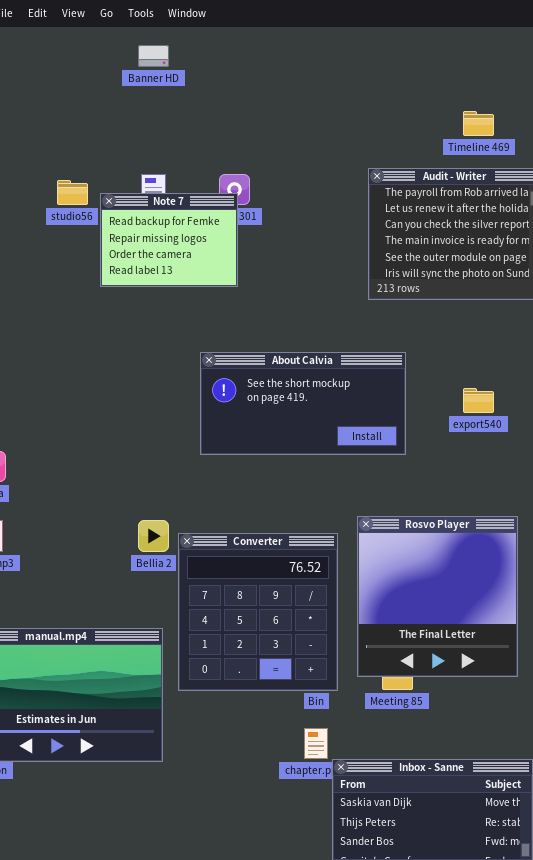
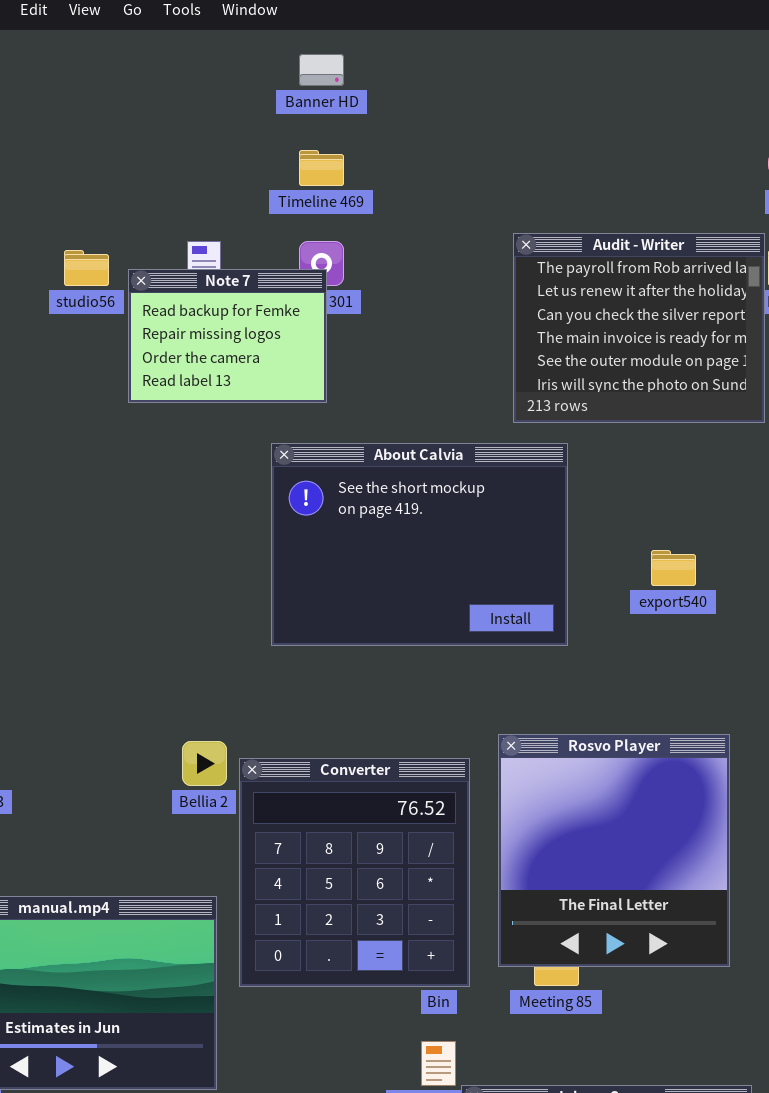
Banner HD: [138,45,169,67] -> [299,54,344,86], moved
Timeline 469: [463,111,494,136] -> [299,150,344,186], moved
About Calvia: [200,352,406,455] -> [271,443,568,646], resized

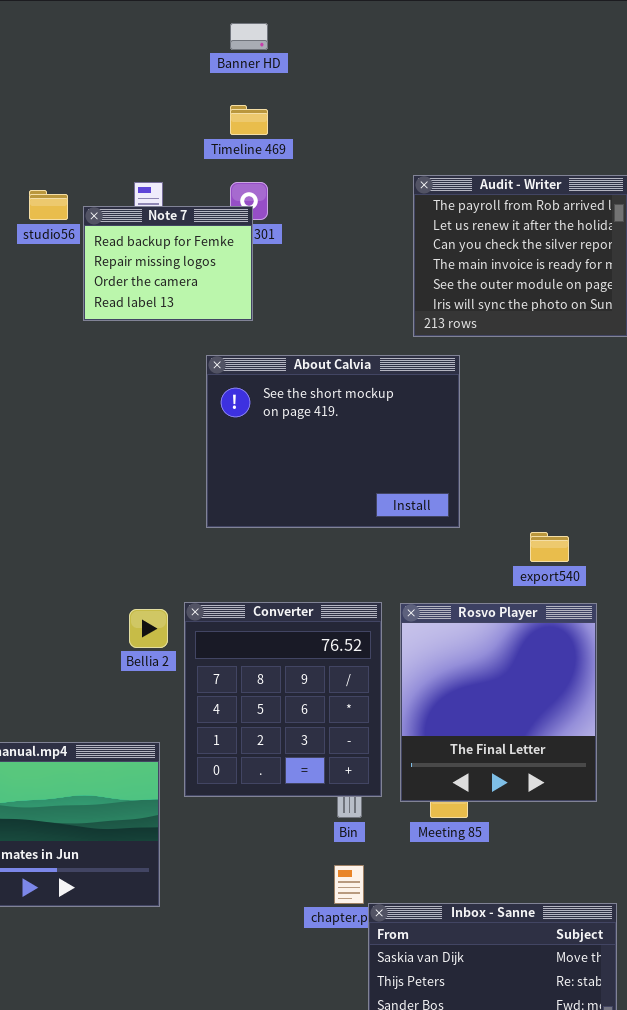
export540: [651,550,696,586] -> [530,532,569,562], moved
Converter: [239,758,470,987] -> [184,602,382,797], moved

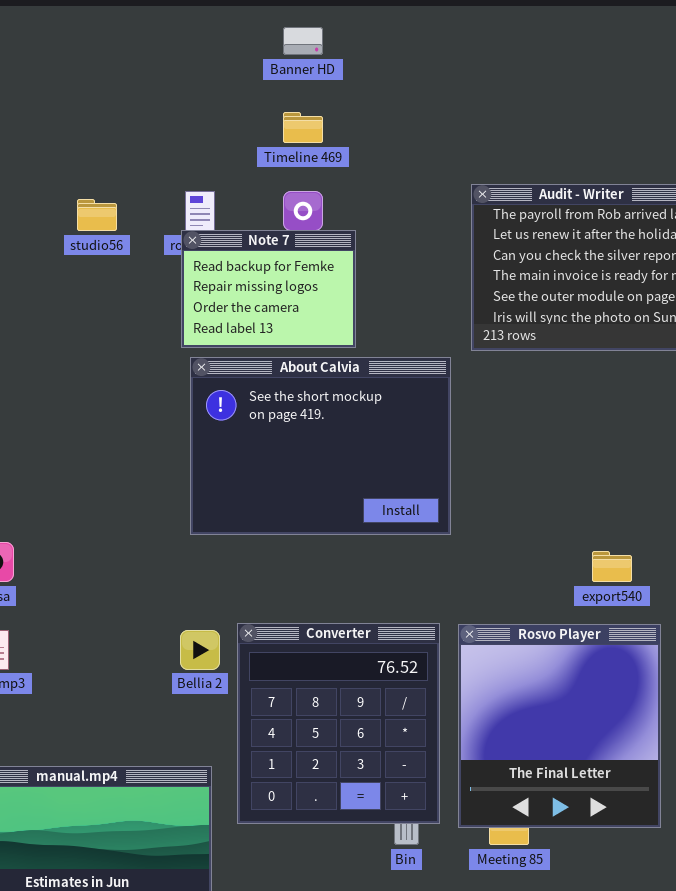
Note 7: [83,206,253,321] -> [181,230,356,348], moved
About Calvia: [206,355,460,528] -> [190,357,451,535], moved

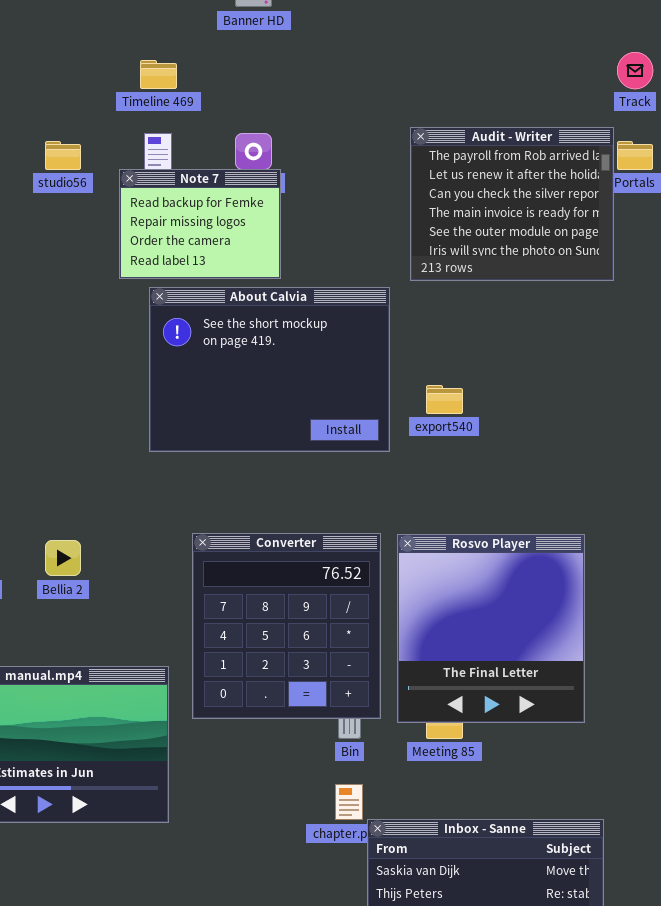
Timeline 469: [283,112,323,143] -> [140,60,177,89], moved
Note 7: [181,230,356,348] -> [119,169,281,279], moved
export540: [592,551,632,582] -> [426,385,463,414], moved
Bellia 2: [180,630,220,670] -> [45,540,81,576], moved

